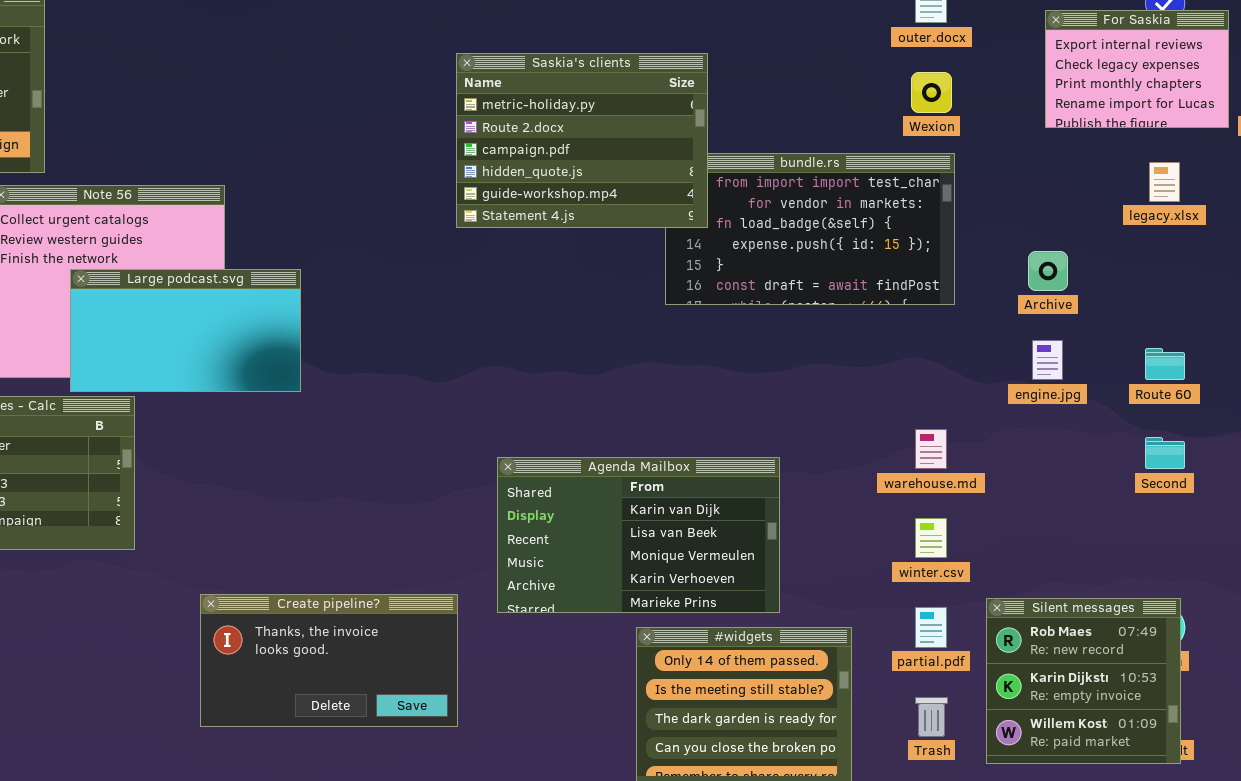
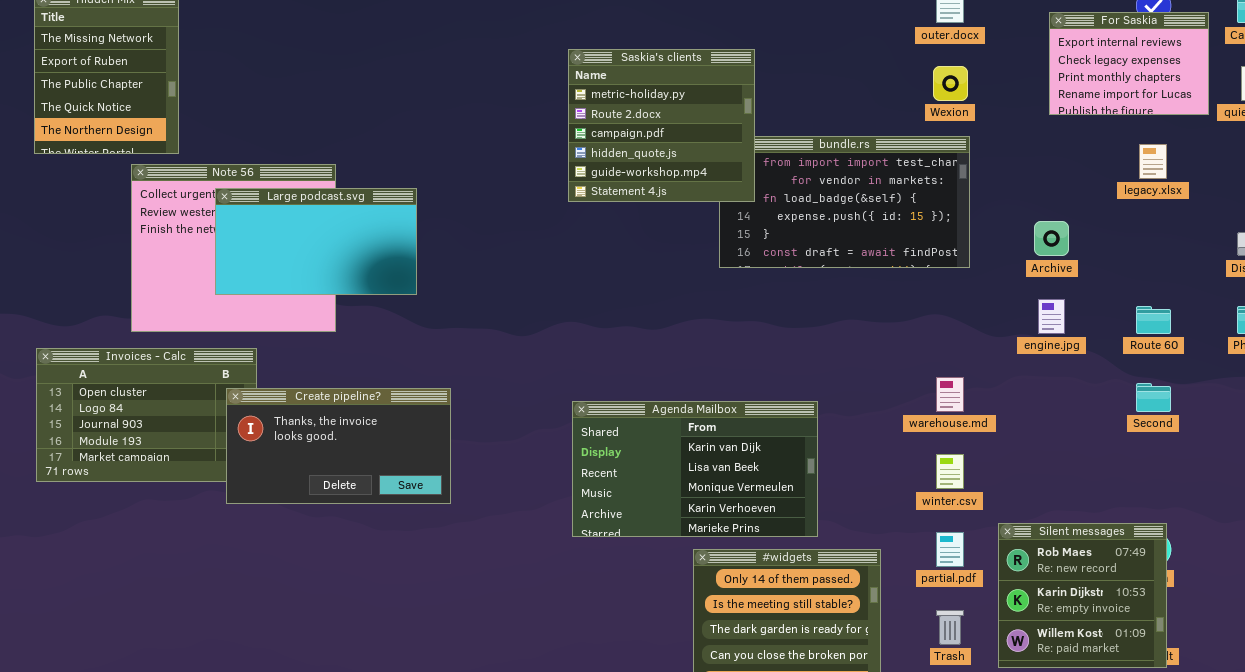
Saskia's clients: [456,53,708,228] -> [568,49,755,202], resized
Large podcast.svg: [70,269,301,392] -> [215,188,417,295], moved
Create pipeline?: [200,594,458,727] -> [226,388,451,504], moved

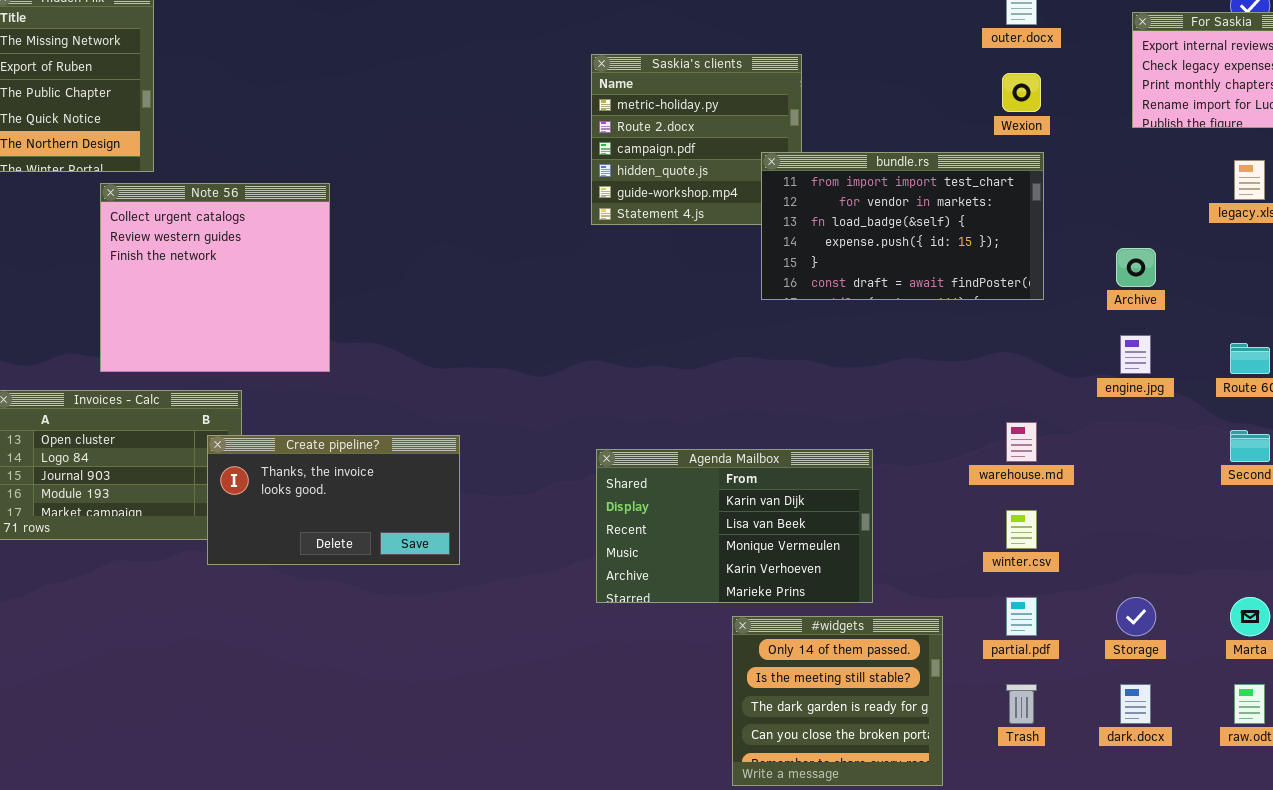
bundle.rs: [719,136,970,268] -> [761,152,1044,300], raised
Large podcast.svg: [215,188,417,295] -> none, closed
Silent messages: [998,523,1167,668] -> none, closed

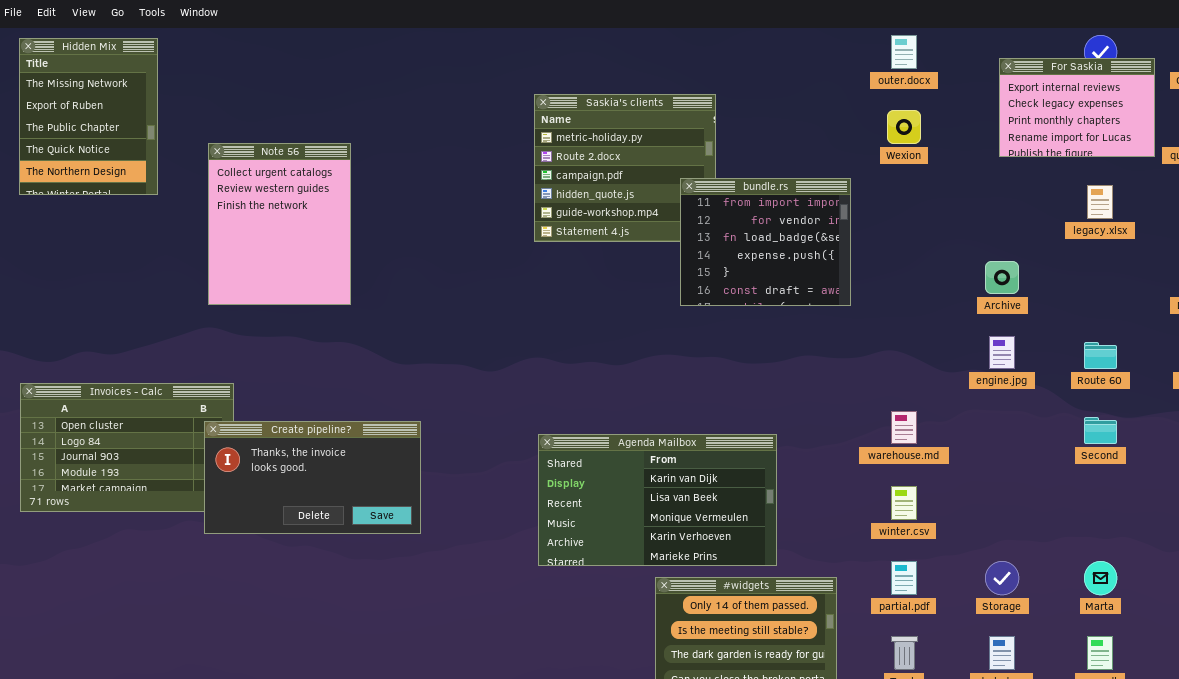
bundle.rs: [761,152,1044,300] -> [680,178,851,306], resized
Note 56: [100,183,330,372] -> [208,143,351,305], moved, resized

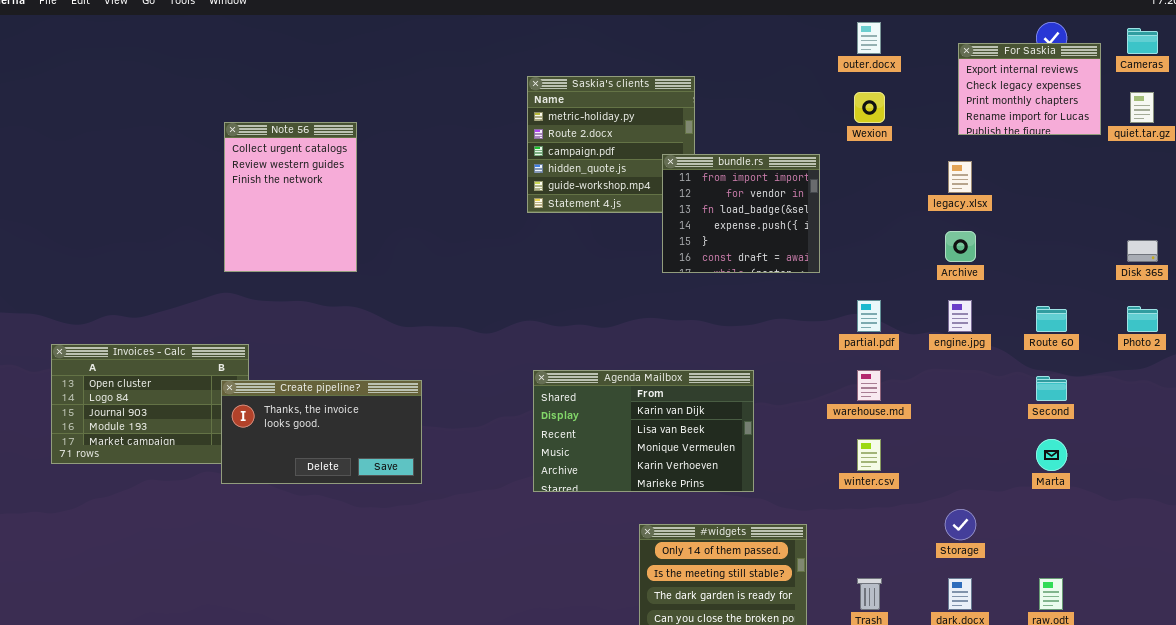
Hidden Mix: [19,38,158,195] -> none, closed
legacy.xlsx: [1087,185,1113,219] -> [948,161,972,193], moved
Agenda Mailbox: [538,434,777,566] -> [533,370,754,492], moved
partial.pdf: [891,561,917,595] -> [857,300,881,332], moved
Marta: [1084,561,1117,595] -> [1036,439,1067,471], moved

